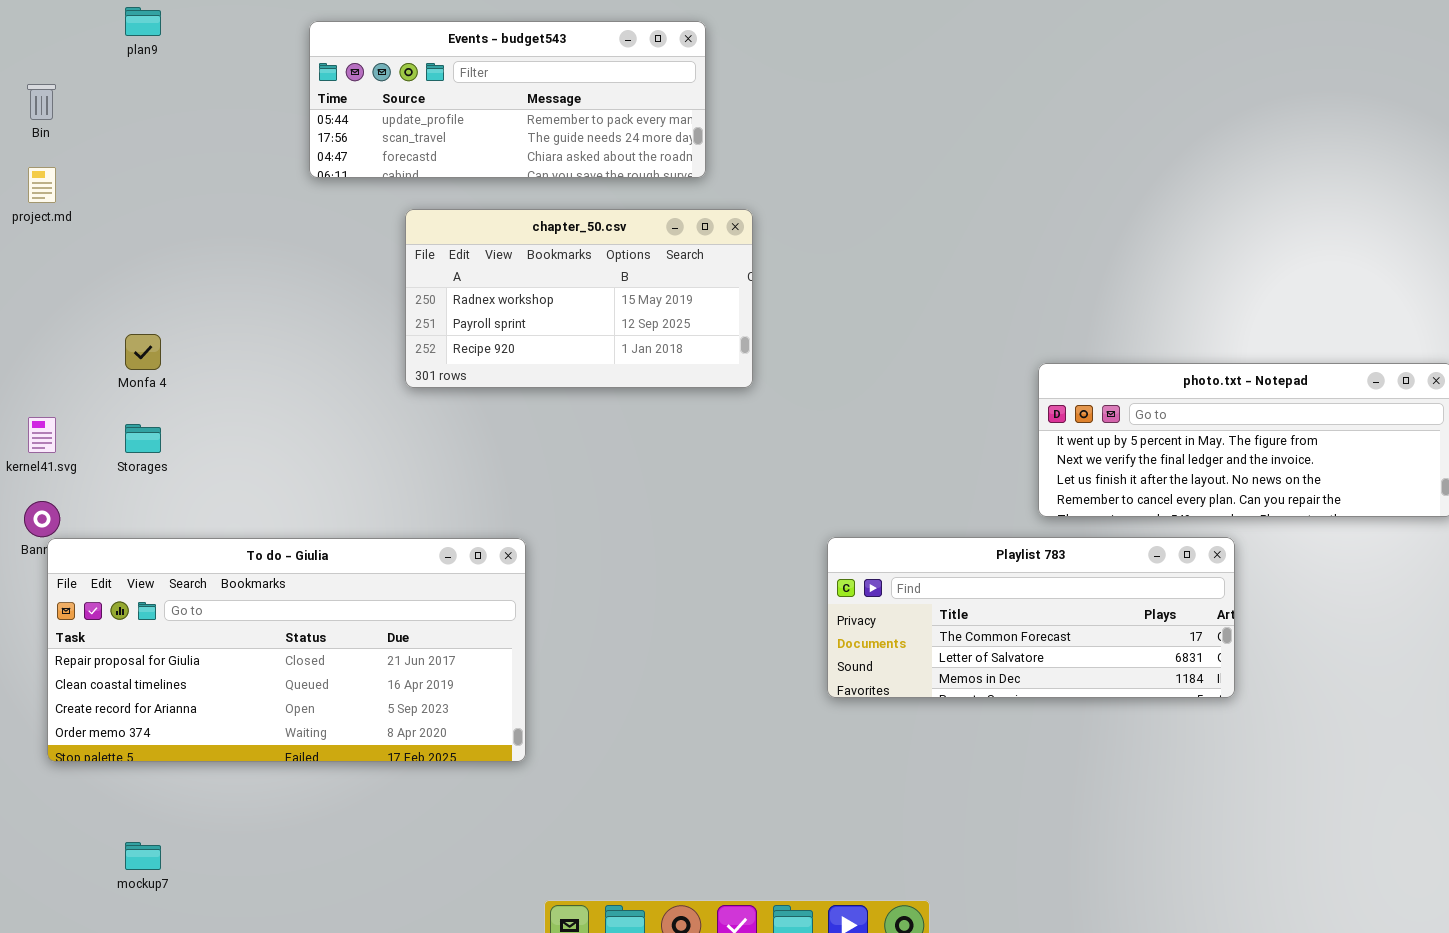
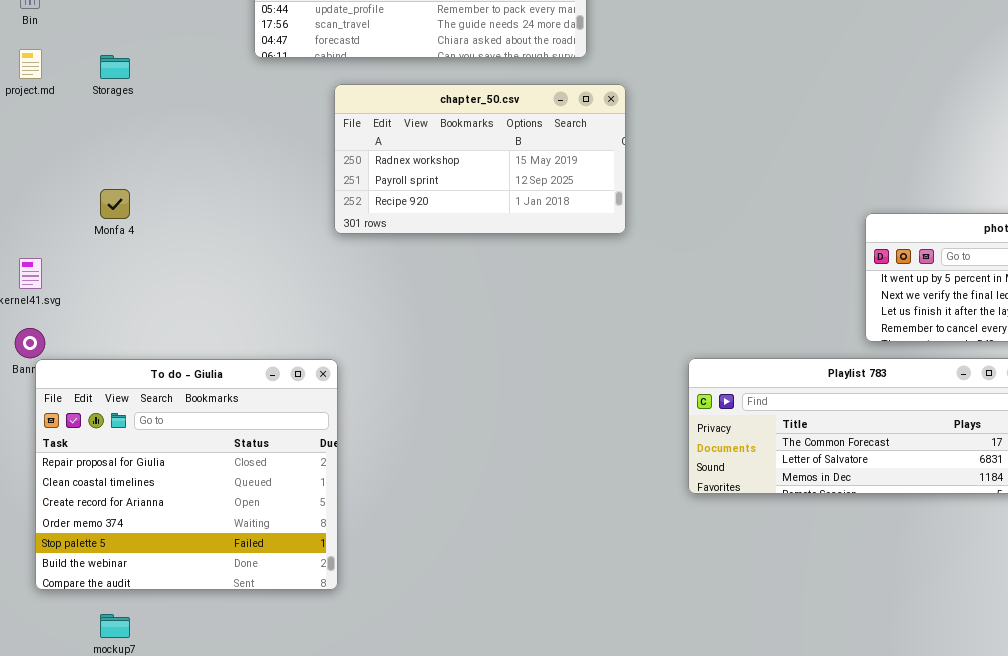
Storages: [125,424,161,453] -> [100,55,130,79], moved
To do - Giulia: [47,538,526,762] -> [35,359,338,590], resized

